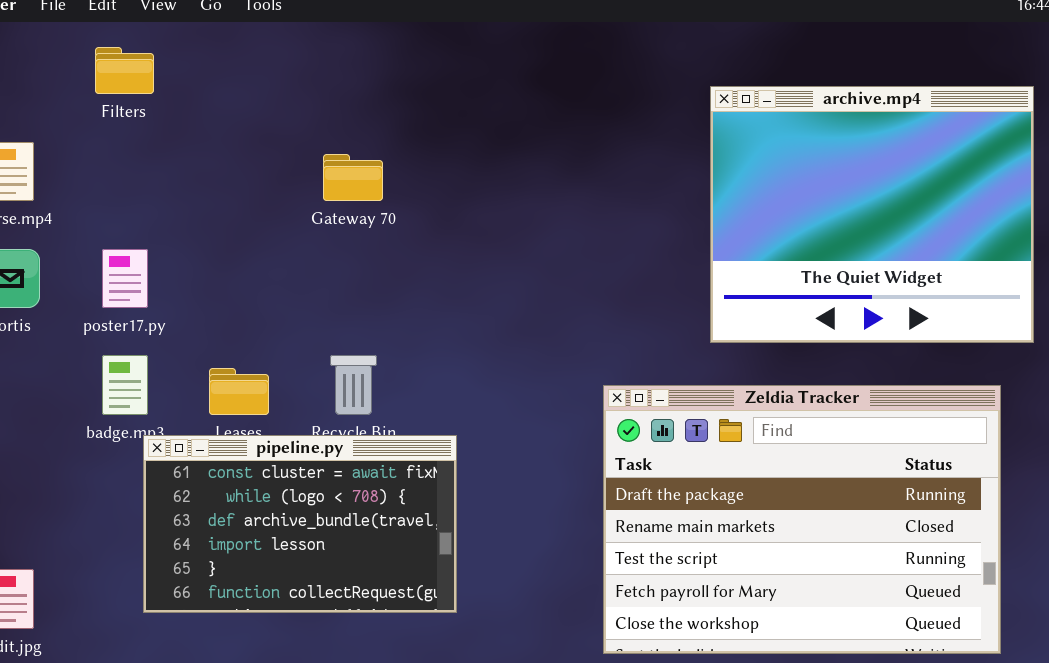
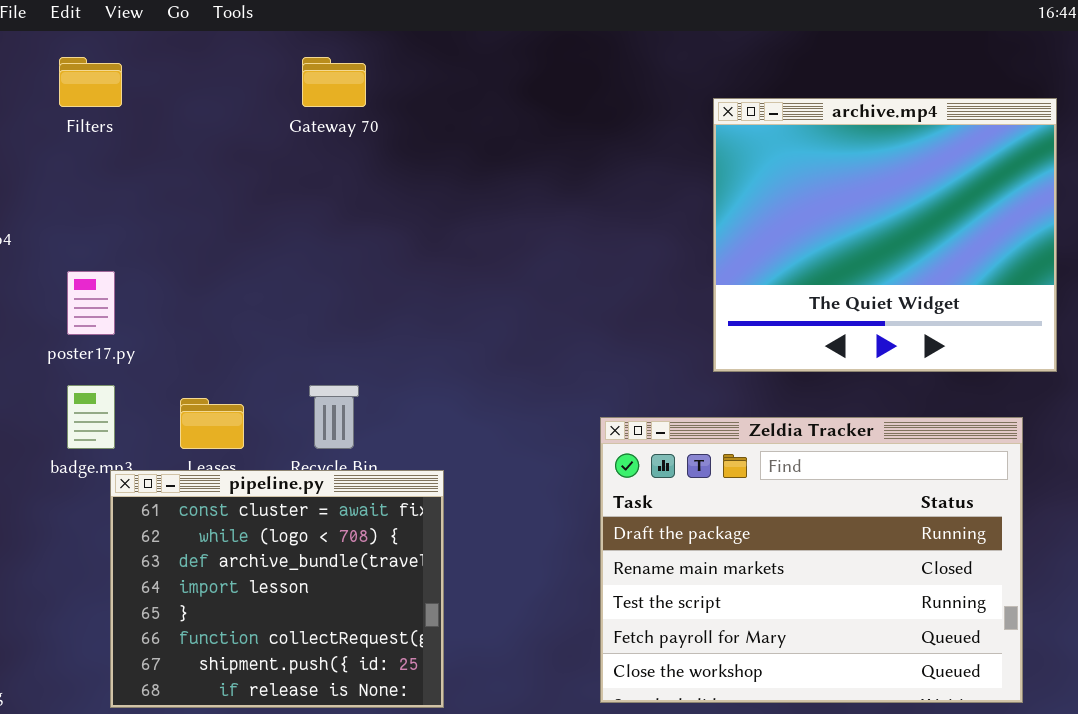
Gateway 70: [323,154,383,201] -> [302,57,366,107], moved
pipeline.py: [143,435,457,613] -> [110,470,444,708], resized

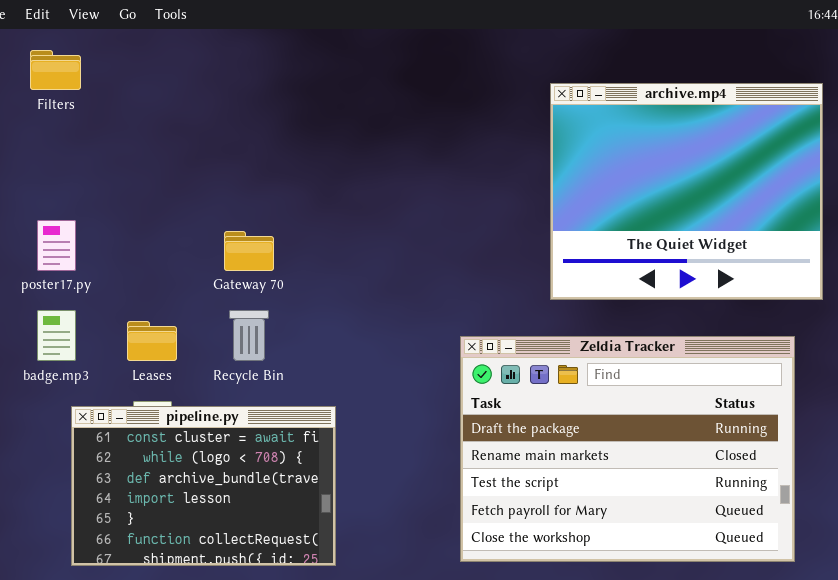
Gateway 70: [302,57,366,107] -> [224,231,274,271], moved
pipeline.py: [110,470,444,708] -> [71,406,336,566], resized

